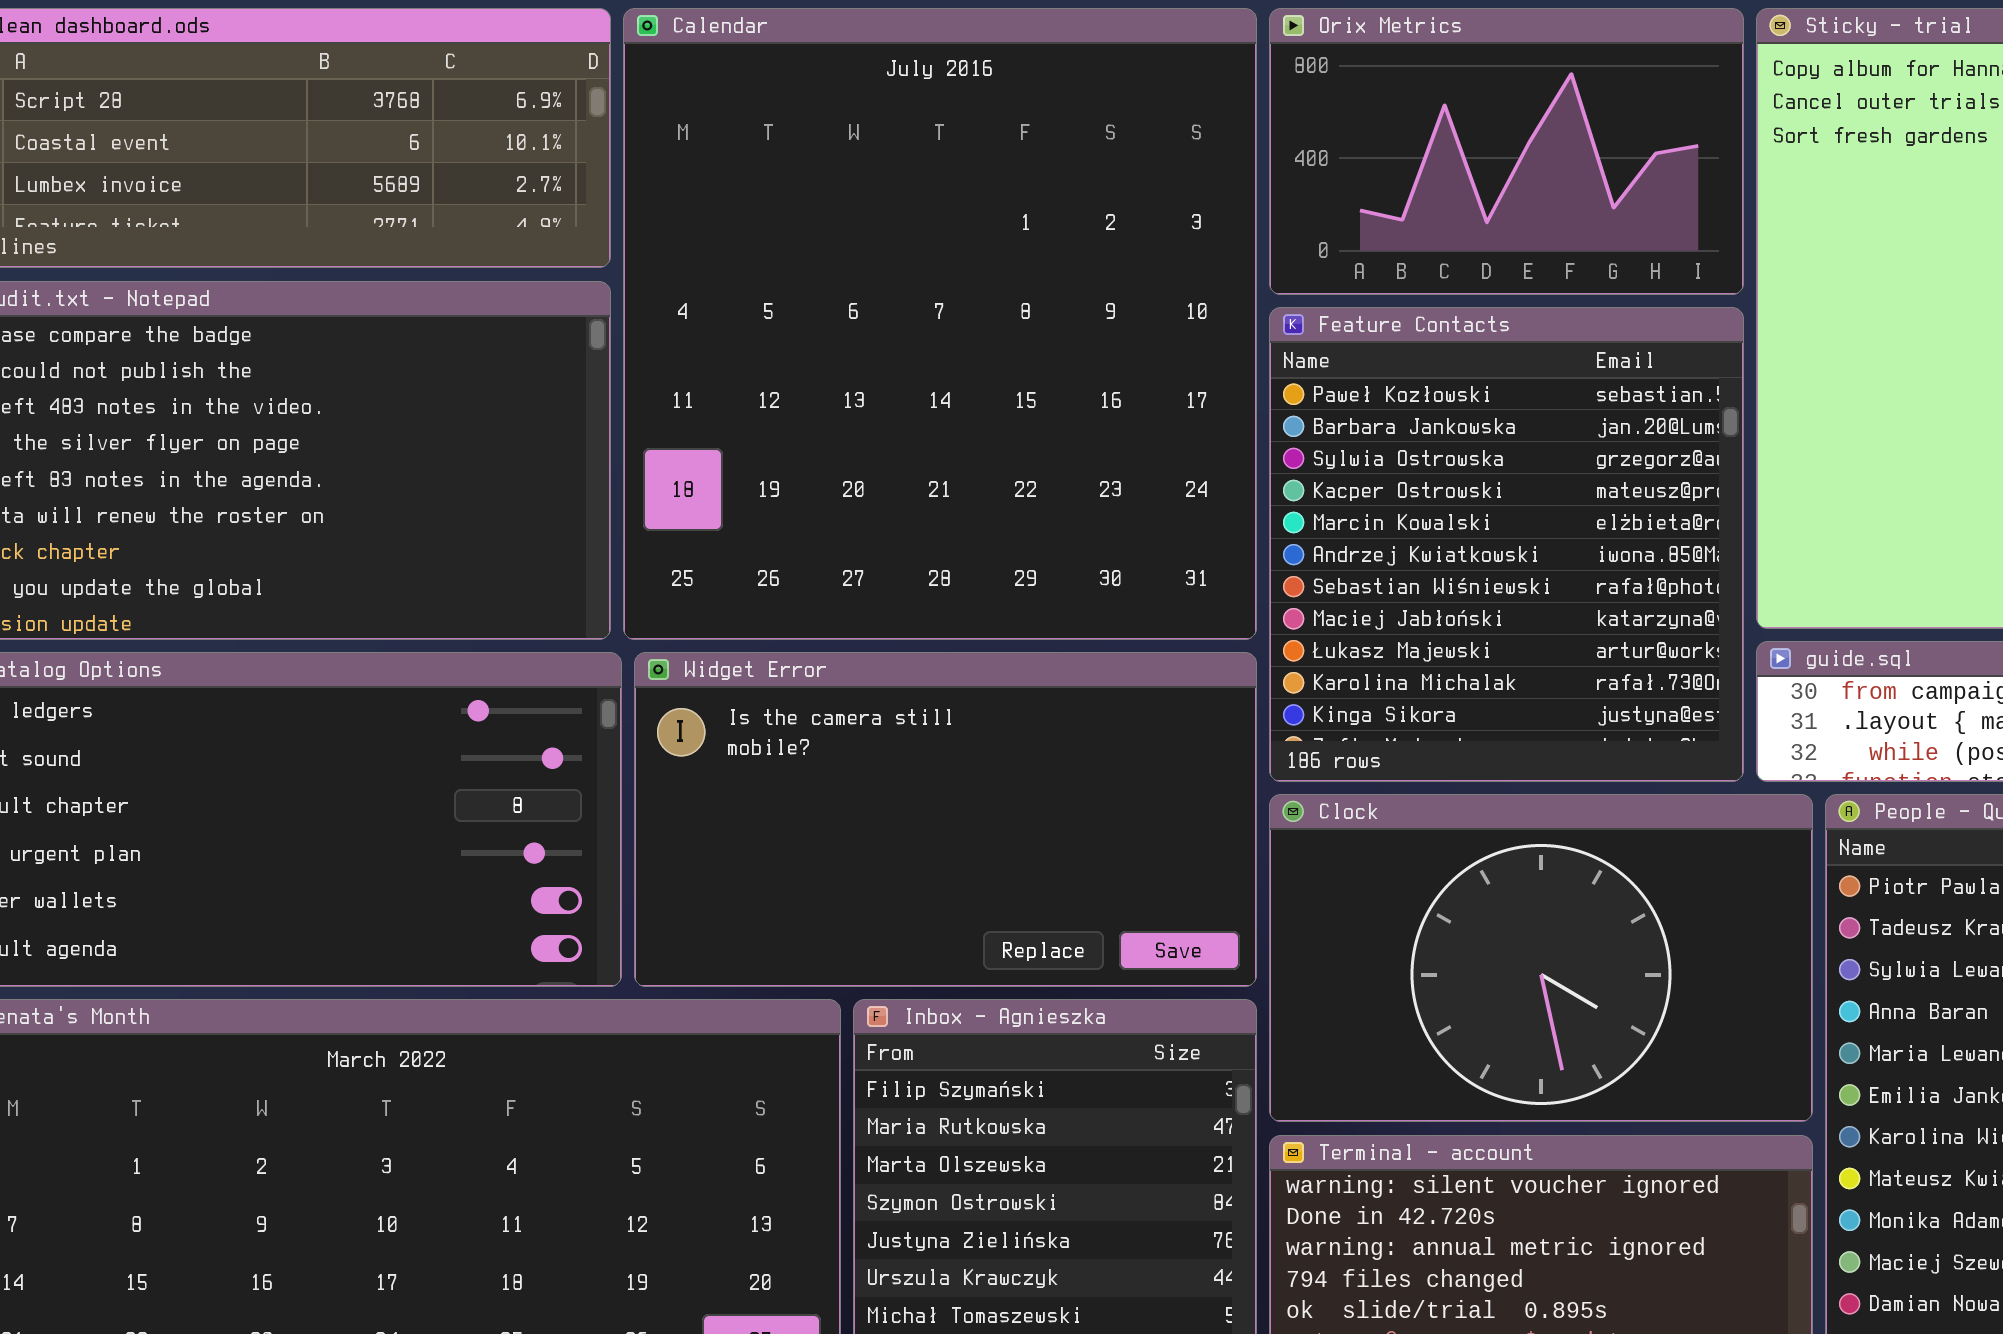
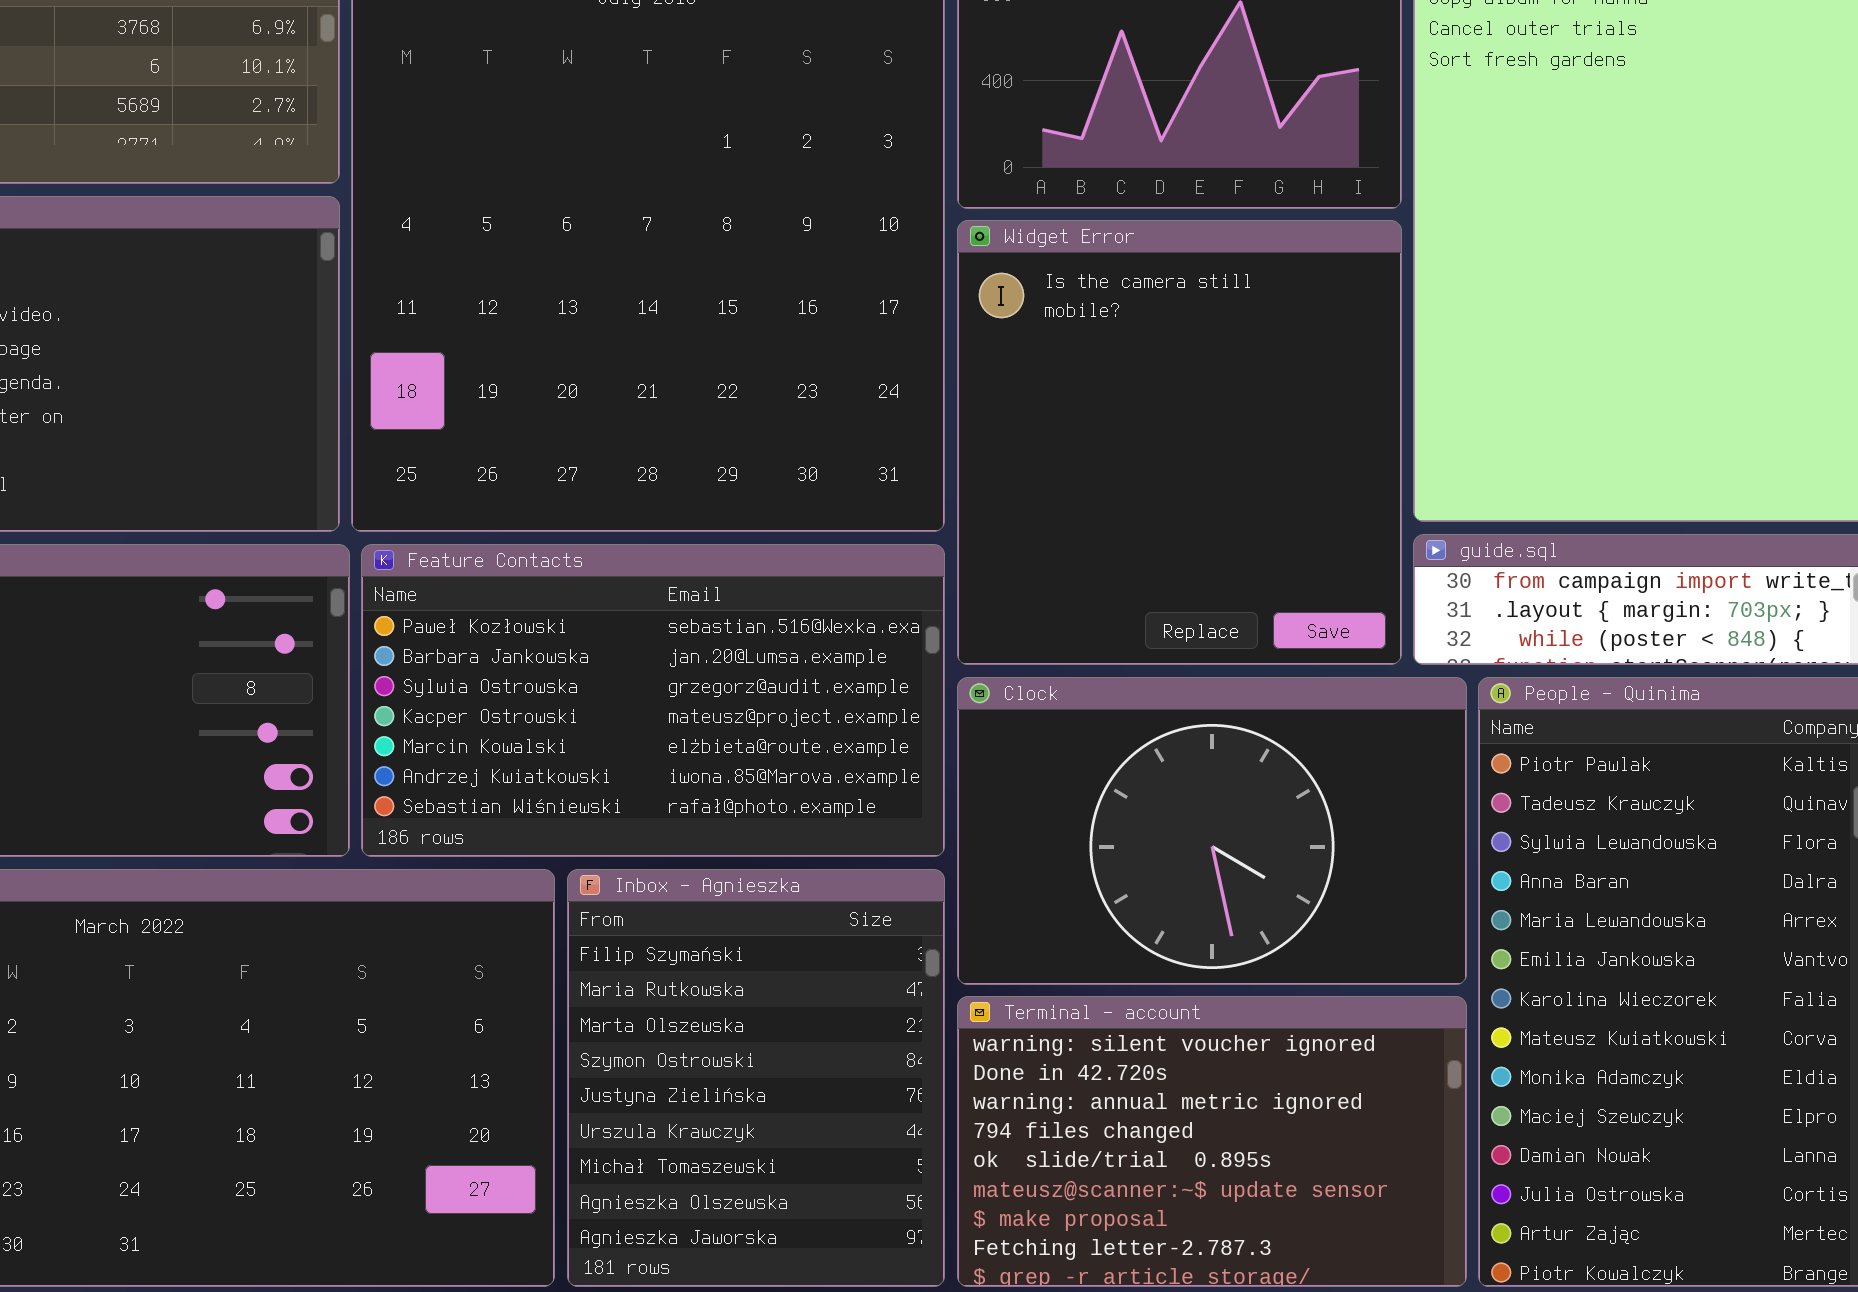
Feature Contacts: [1269,307,1744,782] -> [361,544,945,857], moved, resized
Widget Error: [634,652,1257,987] -> [957,220,1402,665], moved, resized

